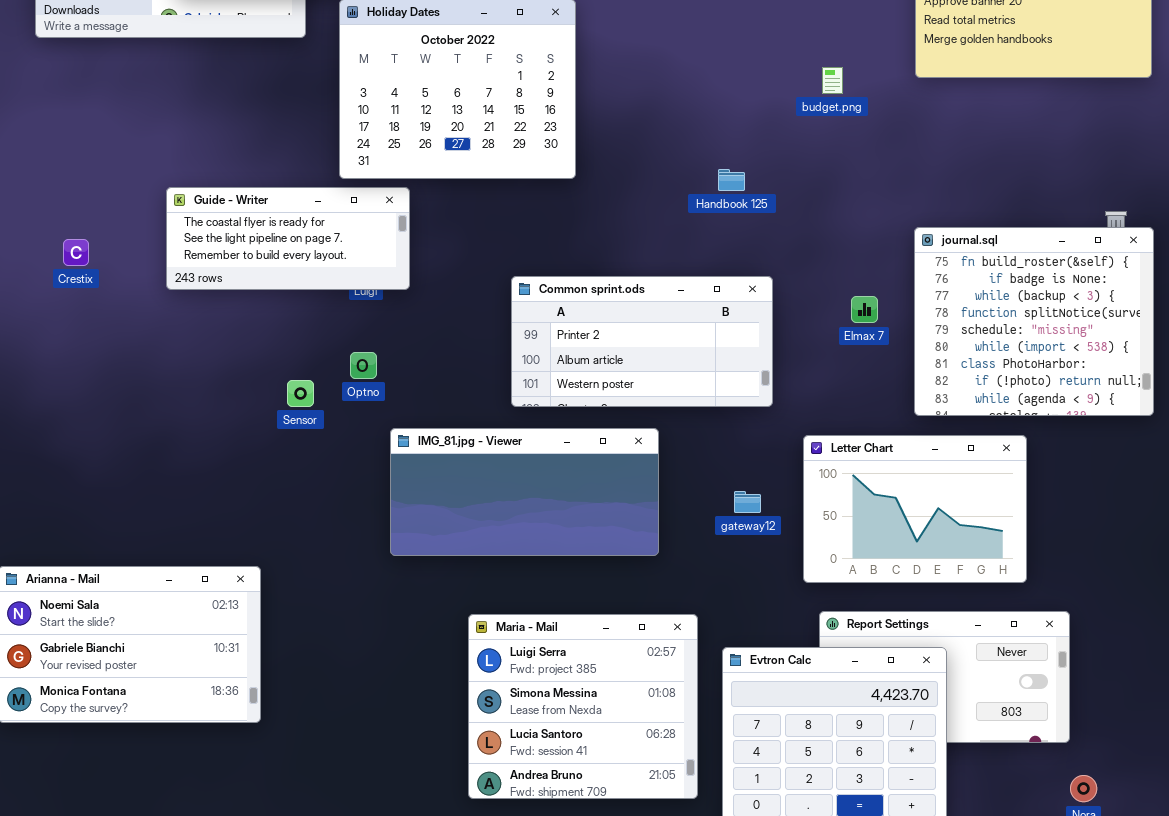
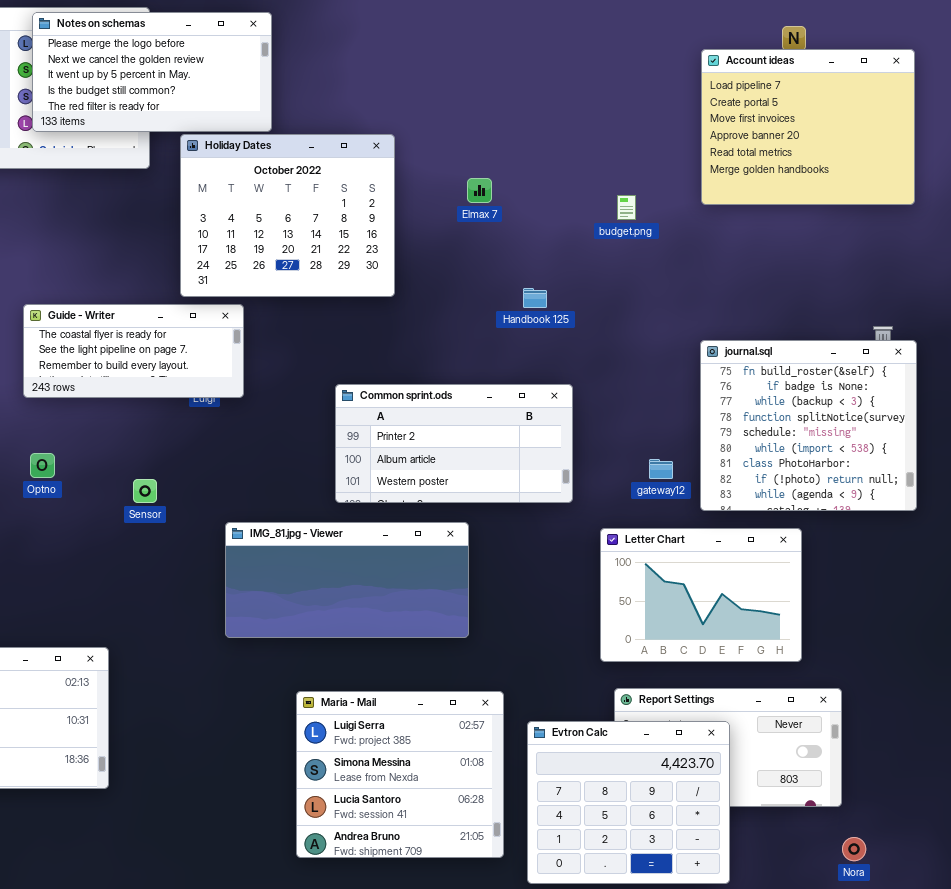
Elmax 7: [851,296,878,323] -> [467,178,492,203], moved
Optno: [350,352,377,379] -> [30,453,55,478], moved
gateway12: [734,491,761,513] -> [649,459,673,479], moved

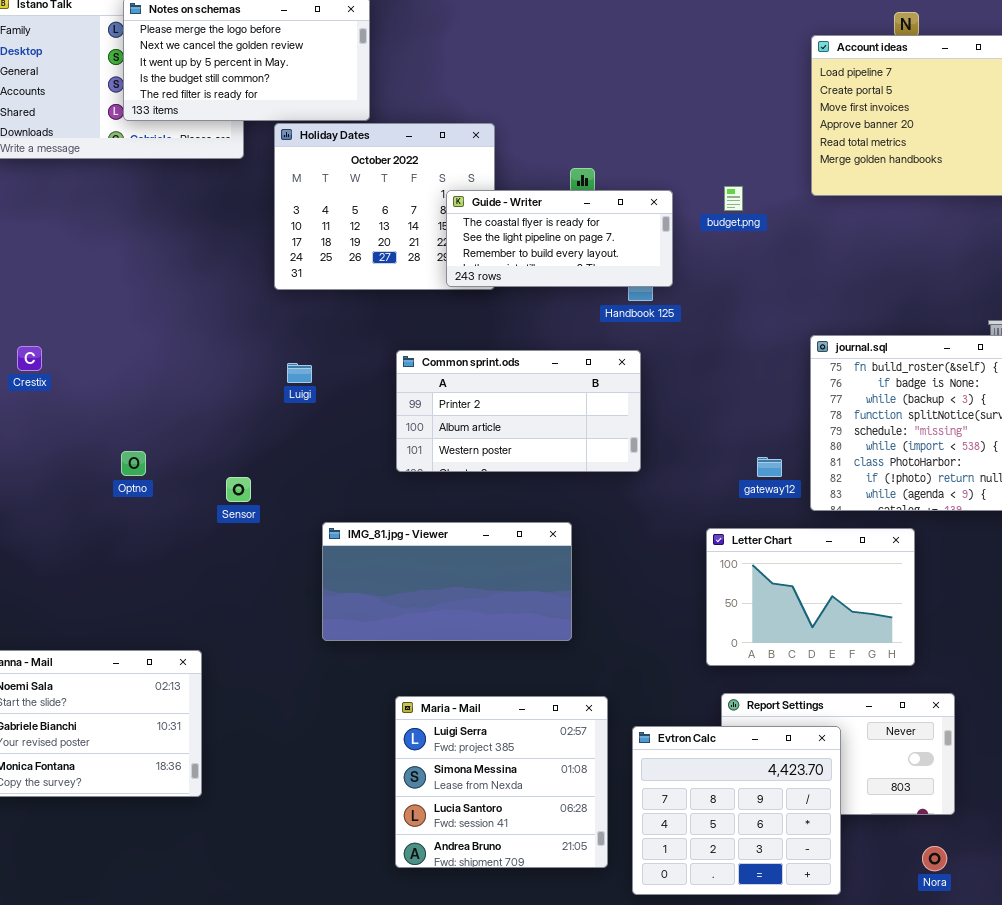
Guide - Writer: [23,304,244,398] -> [446,190,673,287], moved
Common sprint.ods: [335,384,573,503] -> [396,350,641,472], moved
Nora: [842,837,866,861] -> [922,846,947,871], moved

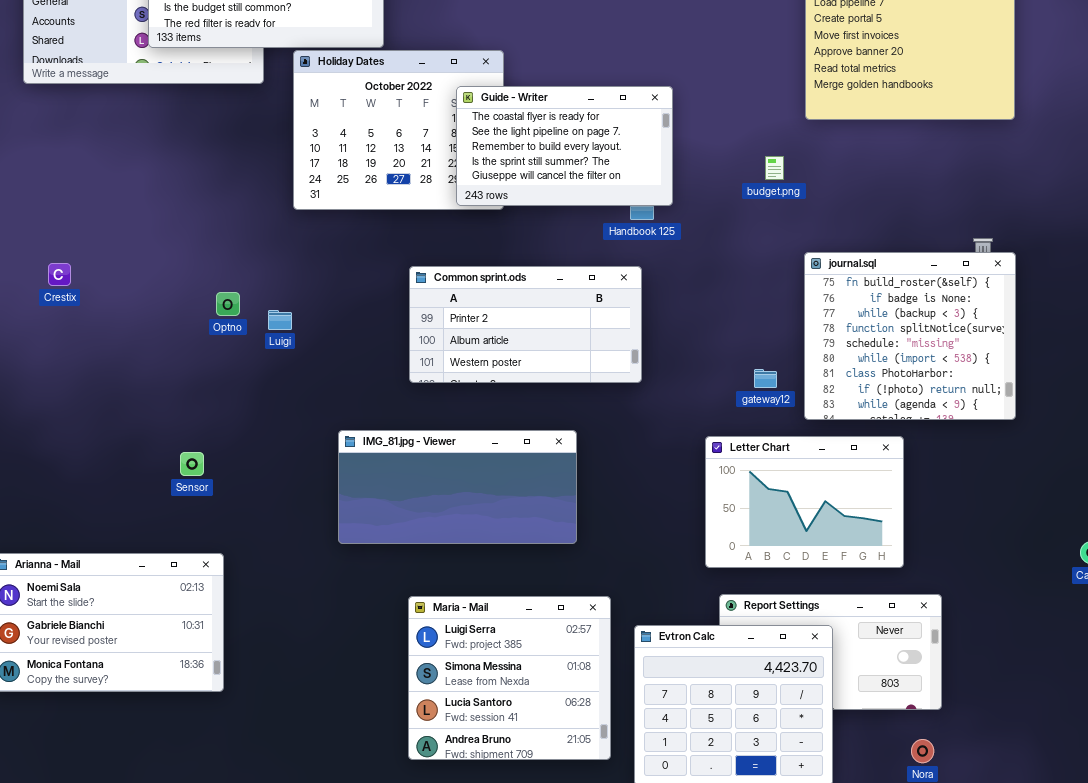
budget.png: [724,186,743,211] -> [765,156,784,180], moved
Guide - Writer: [446,190,673,287] -> [456,86,673,206], resized
Luigi: [287,363,312,383] -> [268,310,292,330], moved
Optno: [121,451,146,476] -> [216,292,240,316], moved
Sensor: [226,477,251,502] -> [180,452,204,476], moved

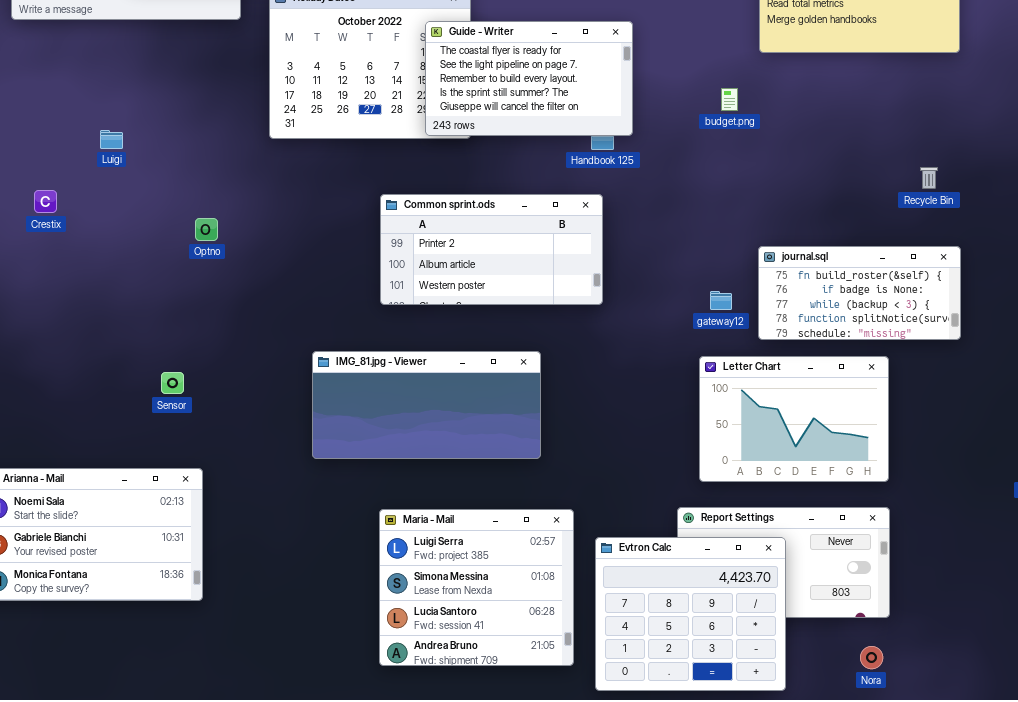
journal.sql: [804,252,1016,420] -> [758,246,961,340], resized
Luigi: [268,310,292,330] -> [100,130,123,149], moved
Letter Chart: [705,436,904,568] -> [699,356,889,482], moved

